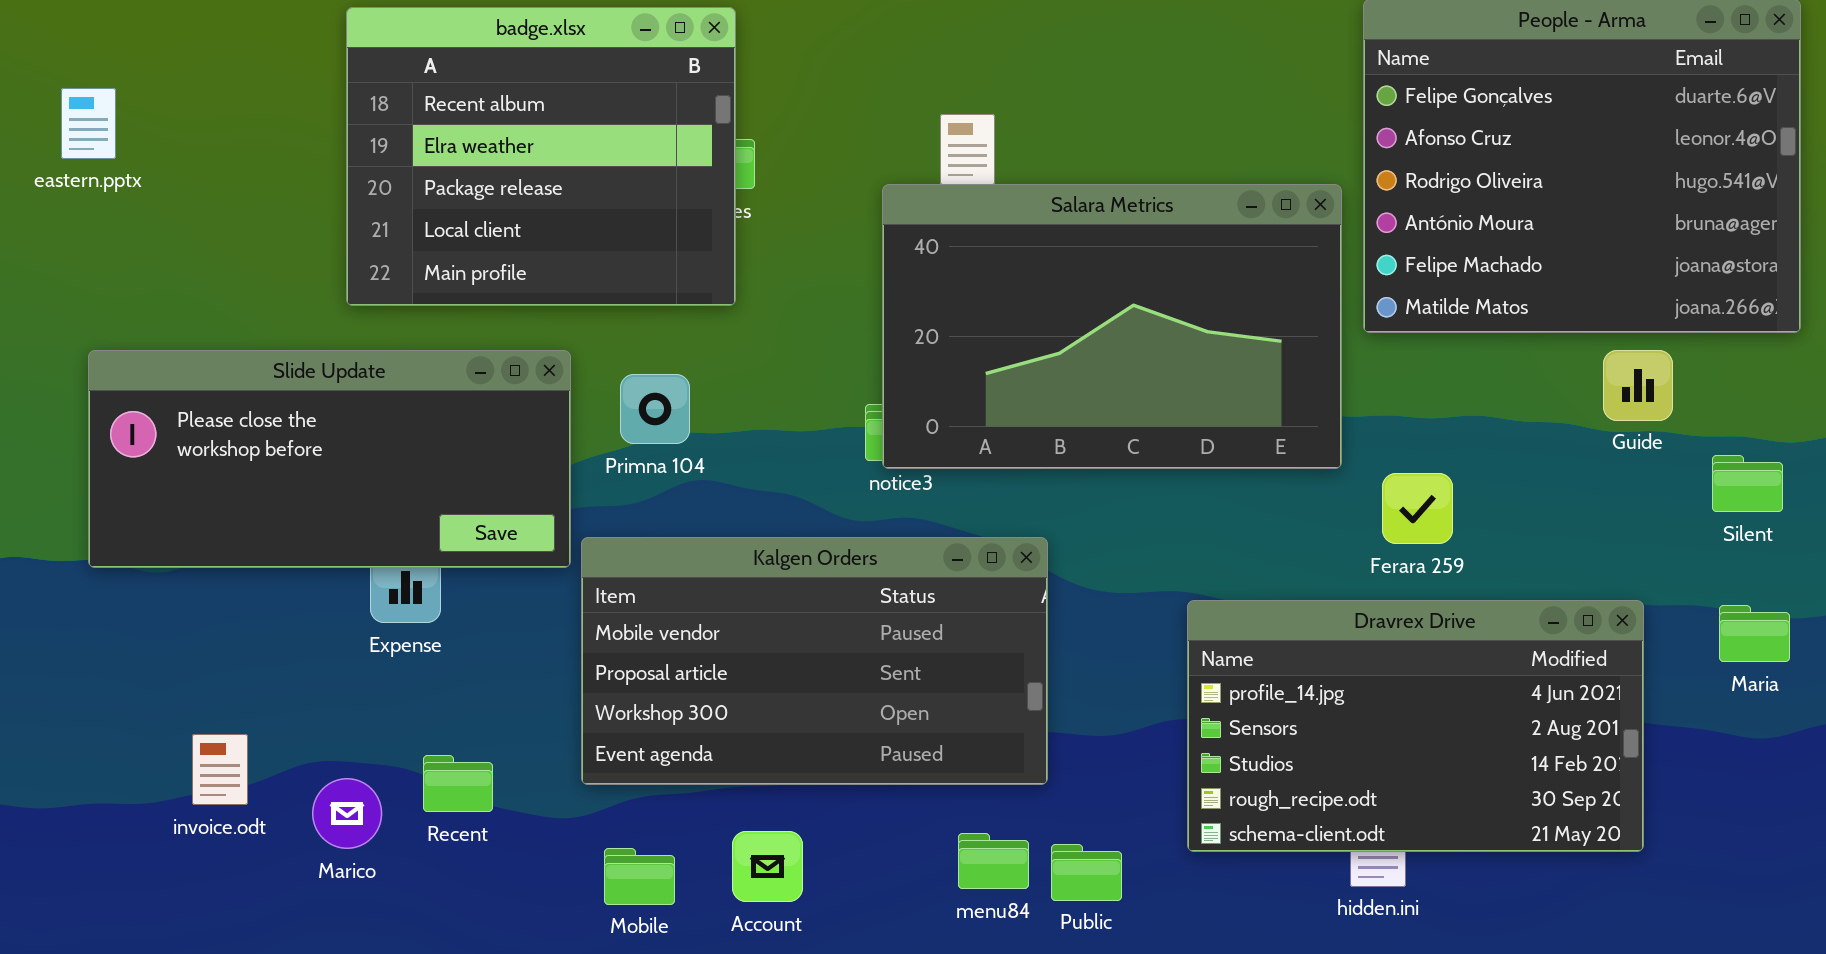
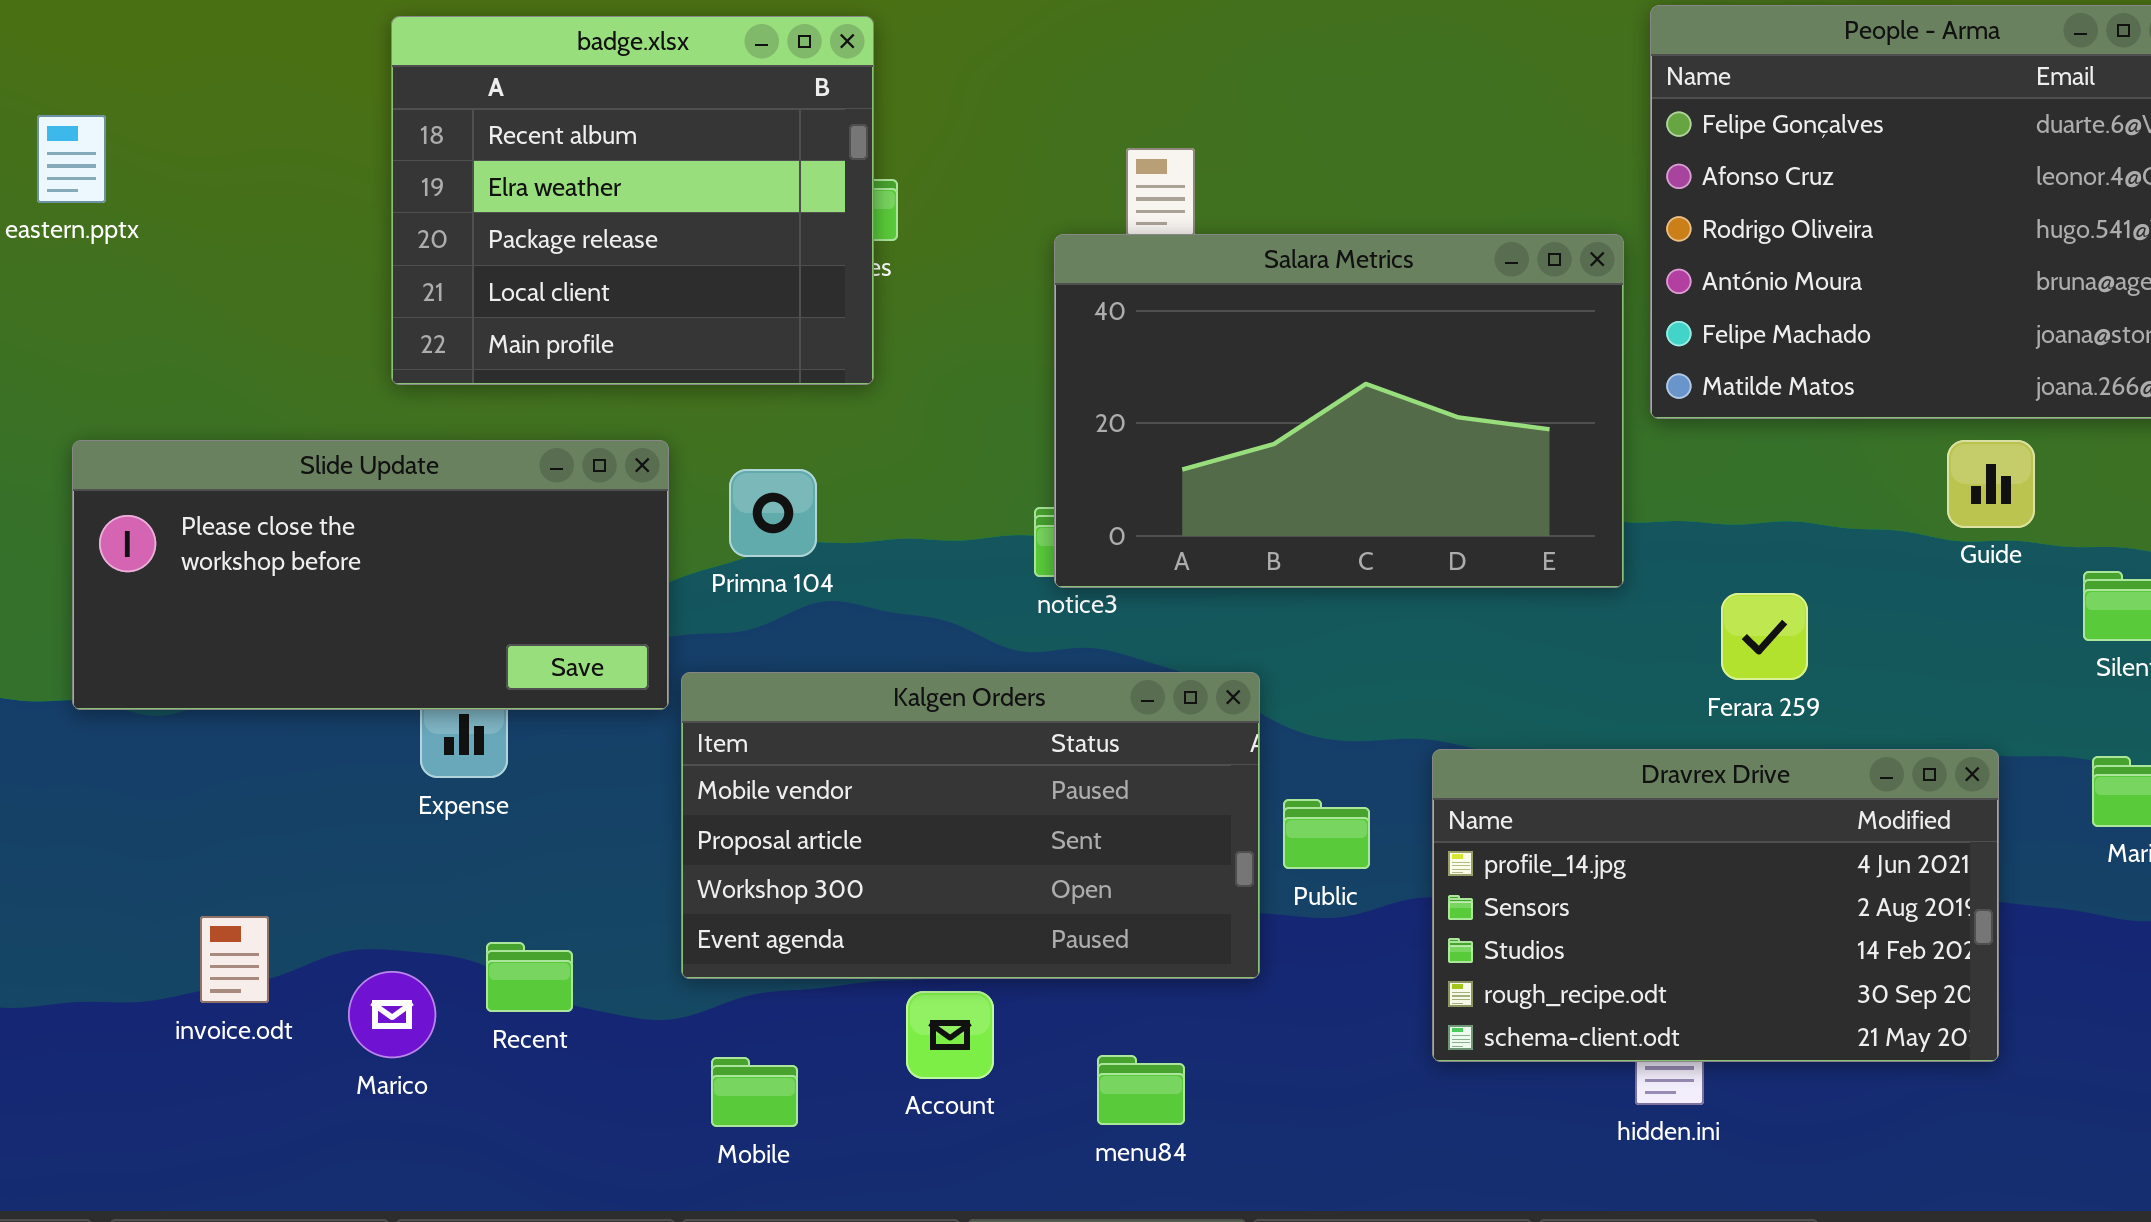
Ferara 259: [1382,473,1453,544] -> [1721,593,1808,680], moved
Account: [732,831,803,902] -> [906,991,994,1079], moved
menu84: [958,833,1029,889] -> [1097,1055,1185,1125], moved
Public: [1051,844,1122,901] -> [1283,799,1370,869], moved

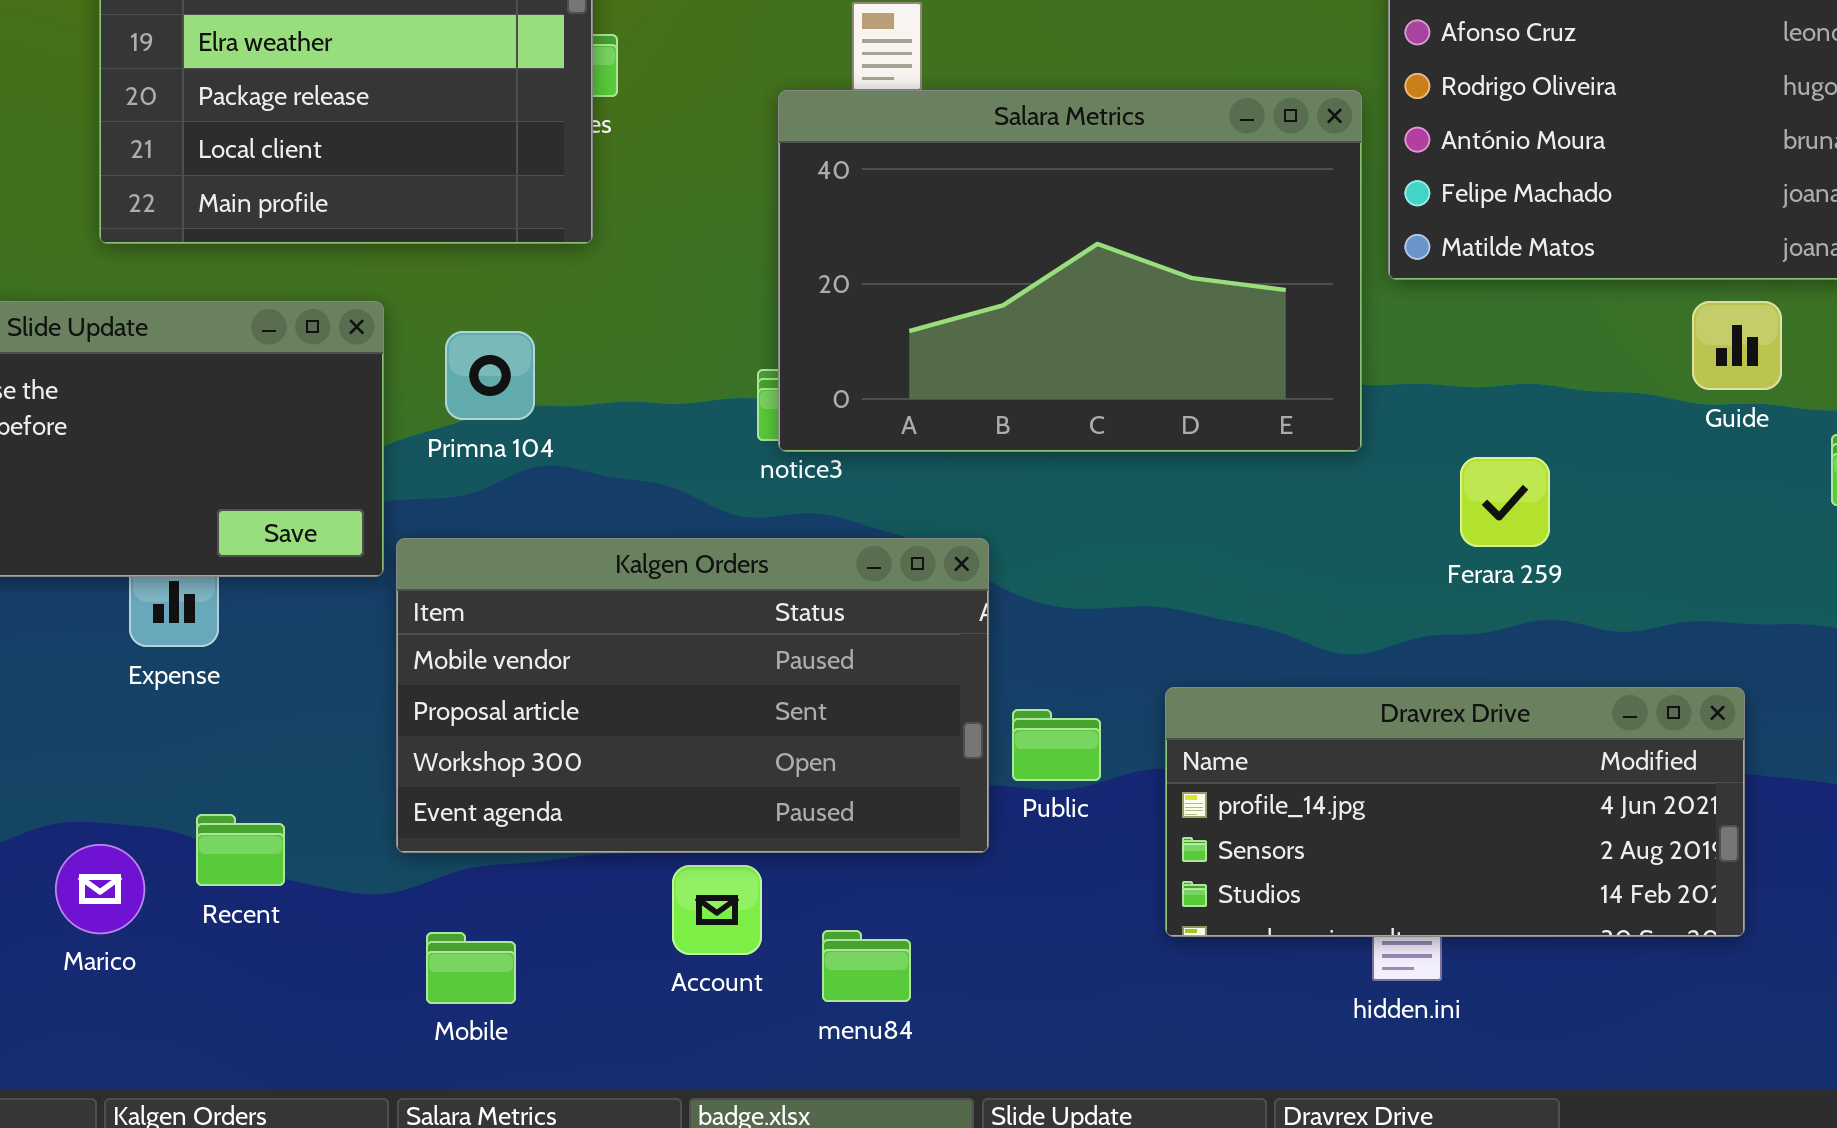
Dravrex Drive: [1432,749,1999,1062] -> [1165,687,1745,937], resized
Public: [1283,799,1370,869] -> [1012,709,1101,781], moved
Account: [906,991,994,1079] -> [672,865,762,955], moved

